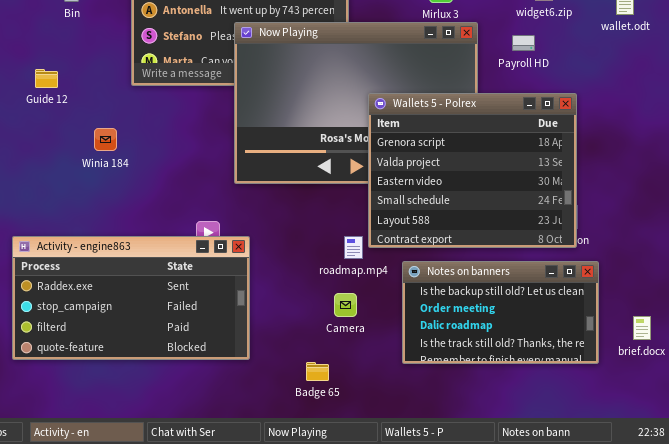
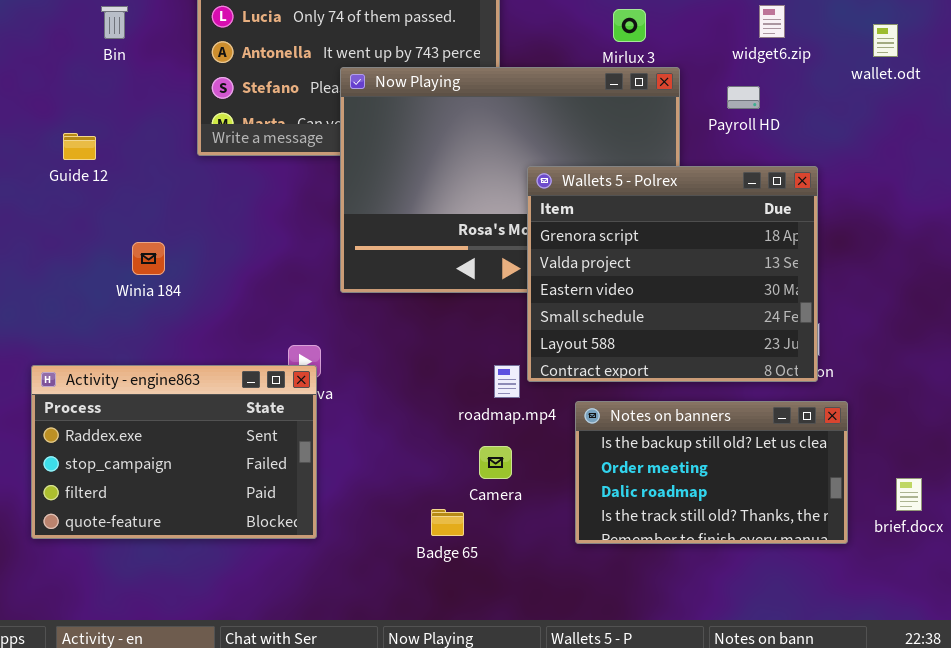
Winia 184: [94,128,117,151] -> [132,242,165,275], moved
Activity - engine863: [12,236,250,360] -> [31,365,317,539], resized
Badge 65: [306,362,329,381] -> [431,509,464,536], moved

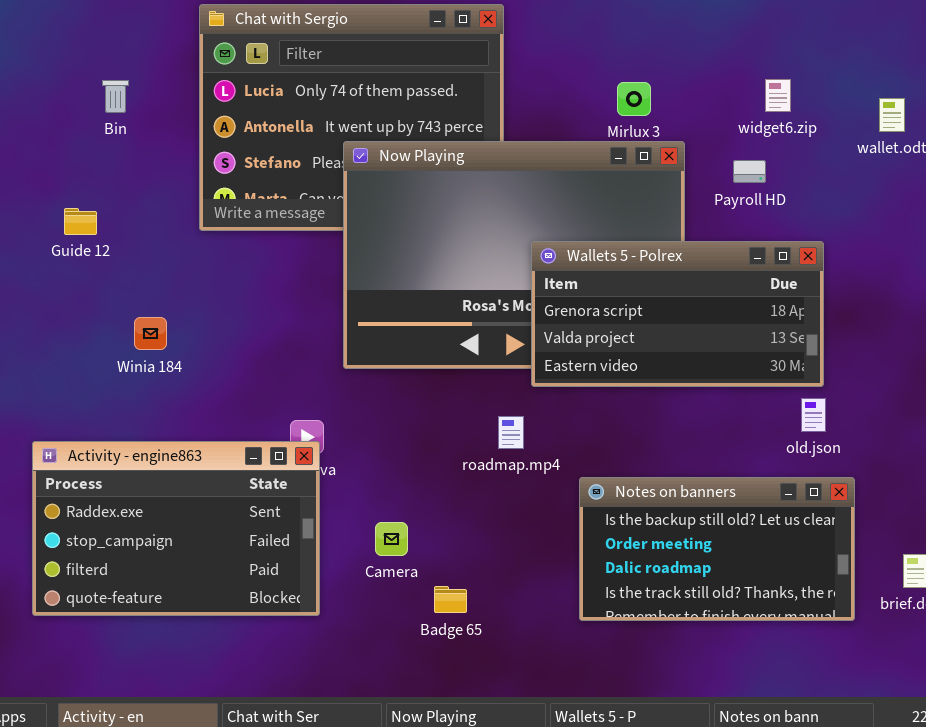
Wallets 5 - Polrex: [527,166,818,382] -> [531,241,824,387], resized
roadmap.mp4: [494,365,520,398] -> [498,416,524,449], moved
Camera: [479,446,512,479] -> [375,522,408,556], moved

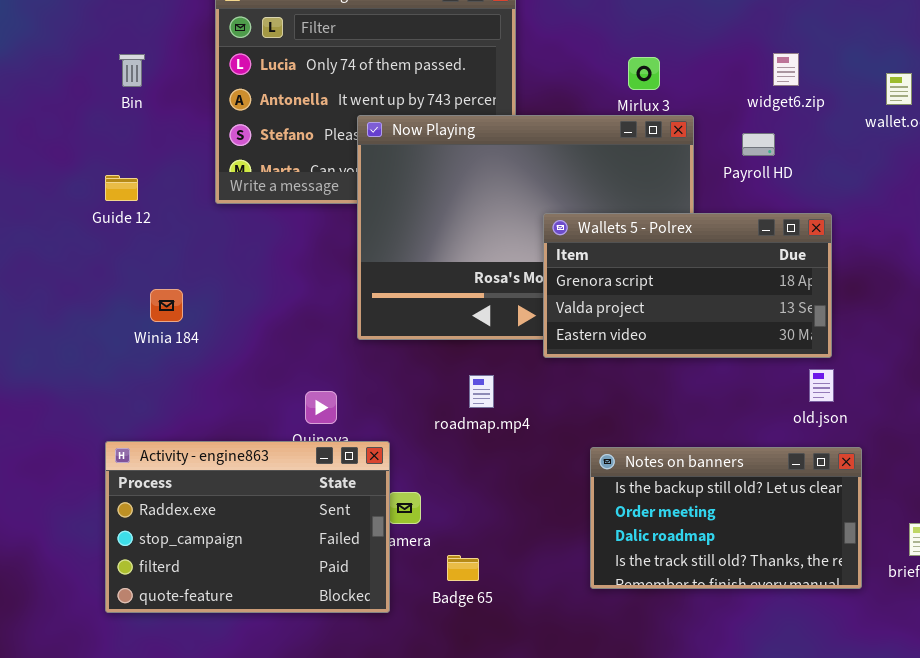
Guide 12: [64,208,97,235] -> [105,175,138,201], moved
roadmap.mp4: [498,416,524,449] -> [469,375,494,408], moved
Activity - engine863: [32,441,320,616] -> [105,441,390,613], moved

